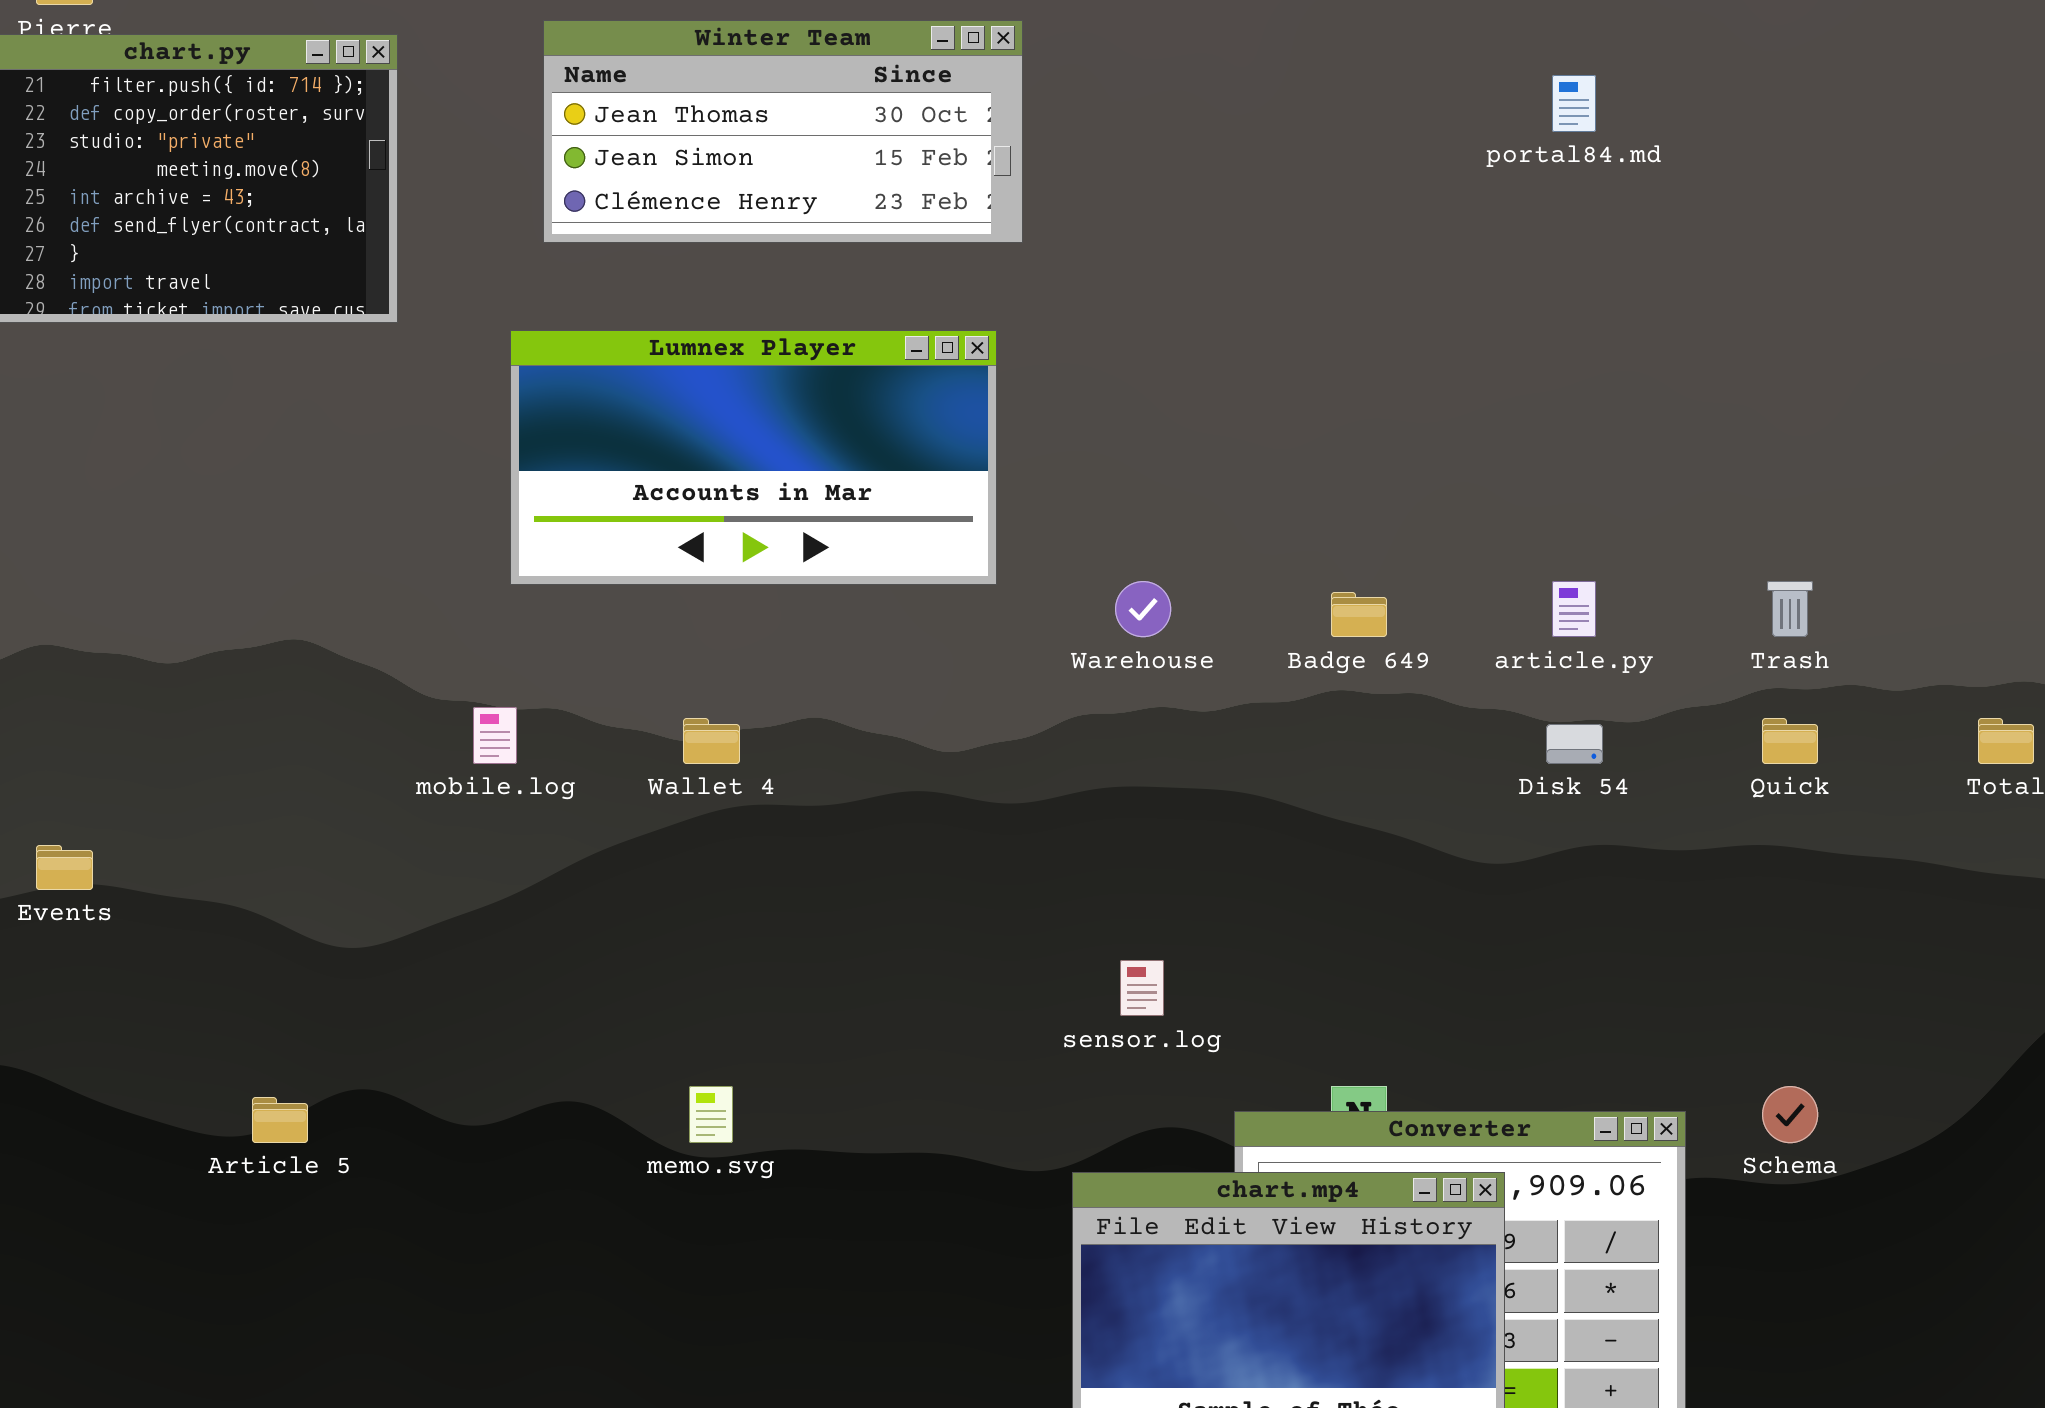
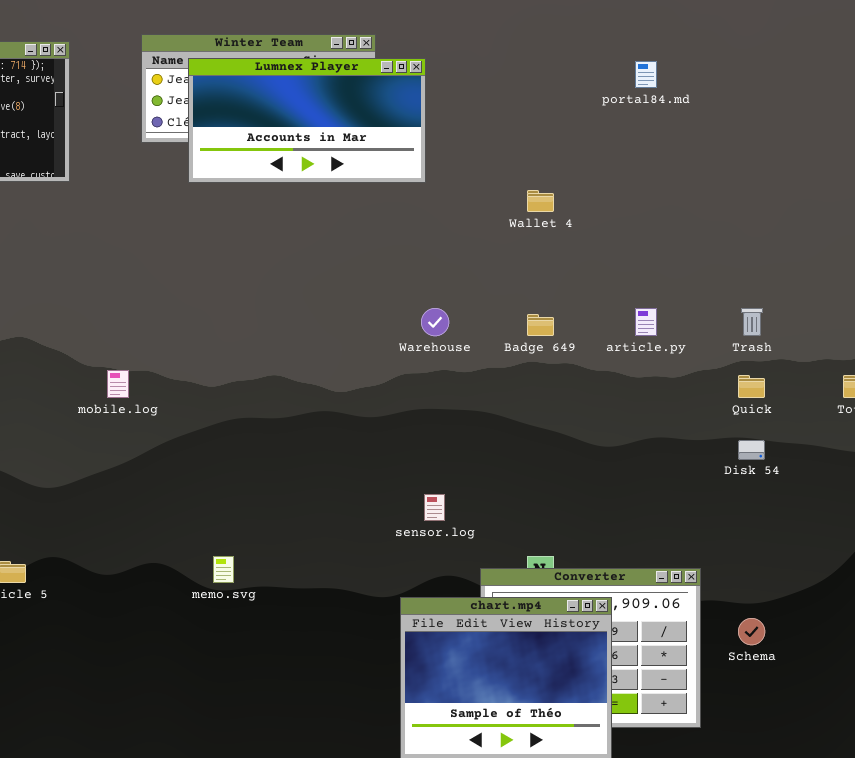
Lumnex Player: [510,330,997,585] -> [188,58,426,183], moved
Wallet 4: [683,718,740,764] -> [527,190,554,212], moved
Disk 54: [1546,724,1603,764] -> [738,440,765,460], moved
Schema: [1762,1086,1818,1143] -> [738,618,765,645], moved

